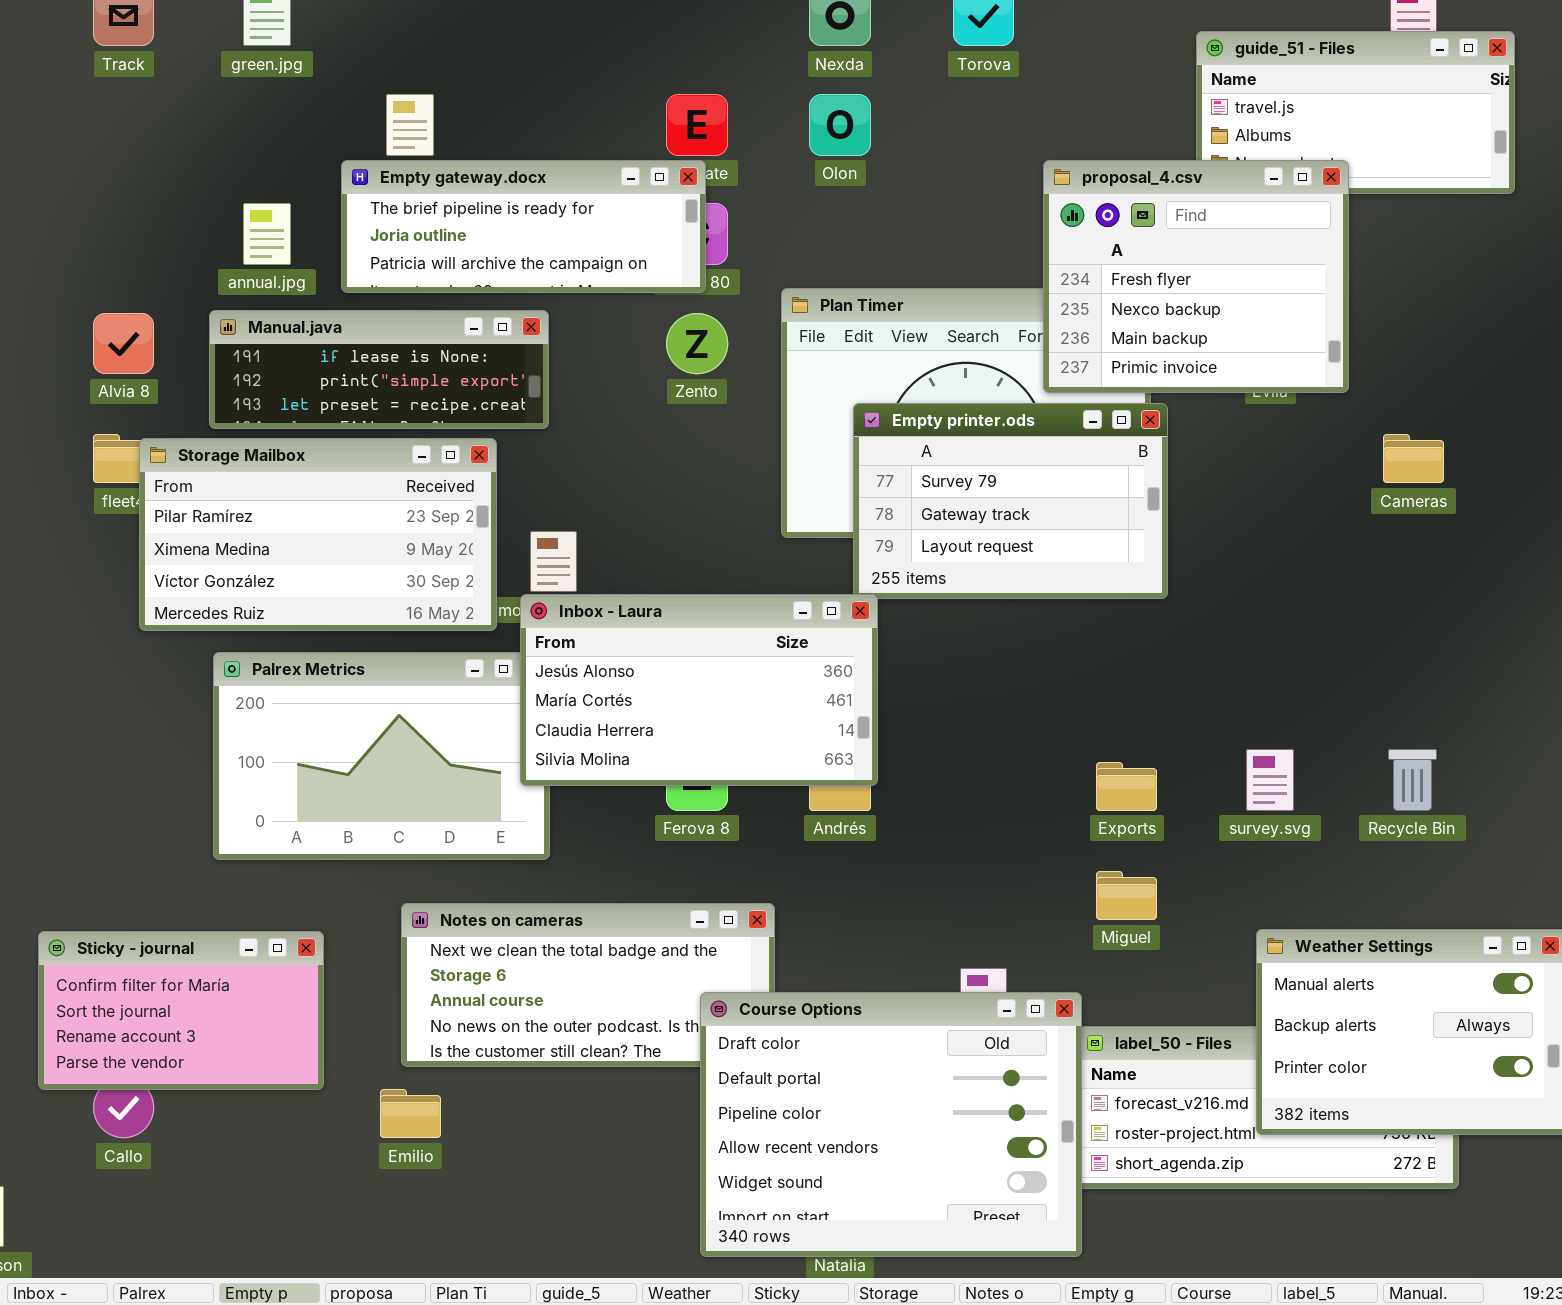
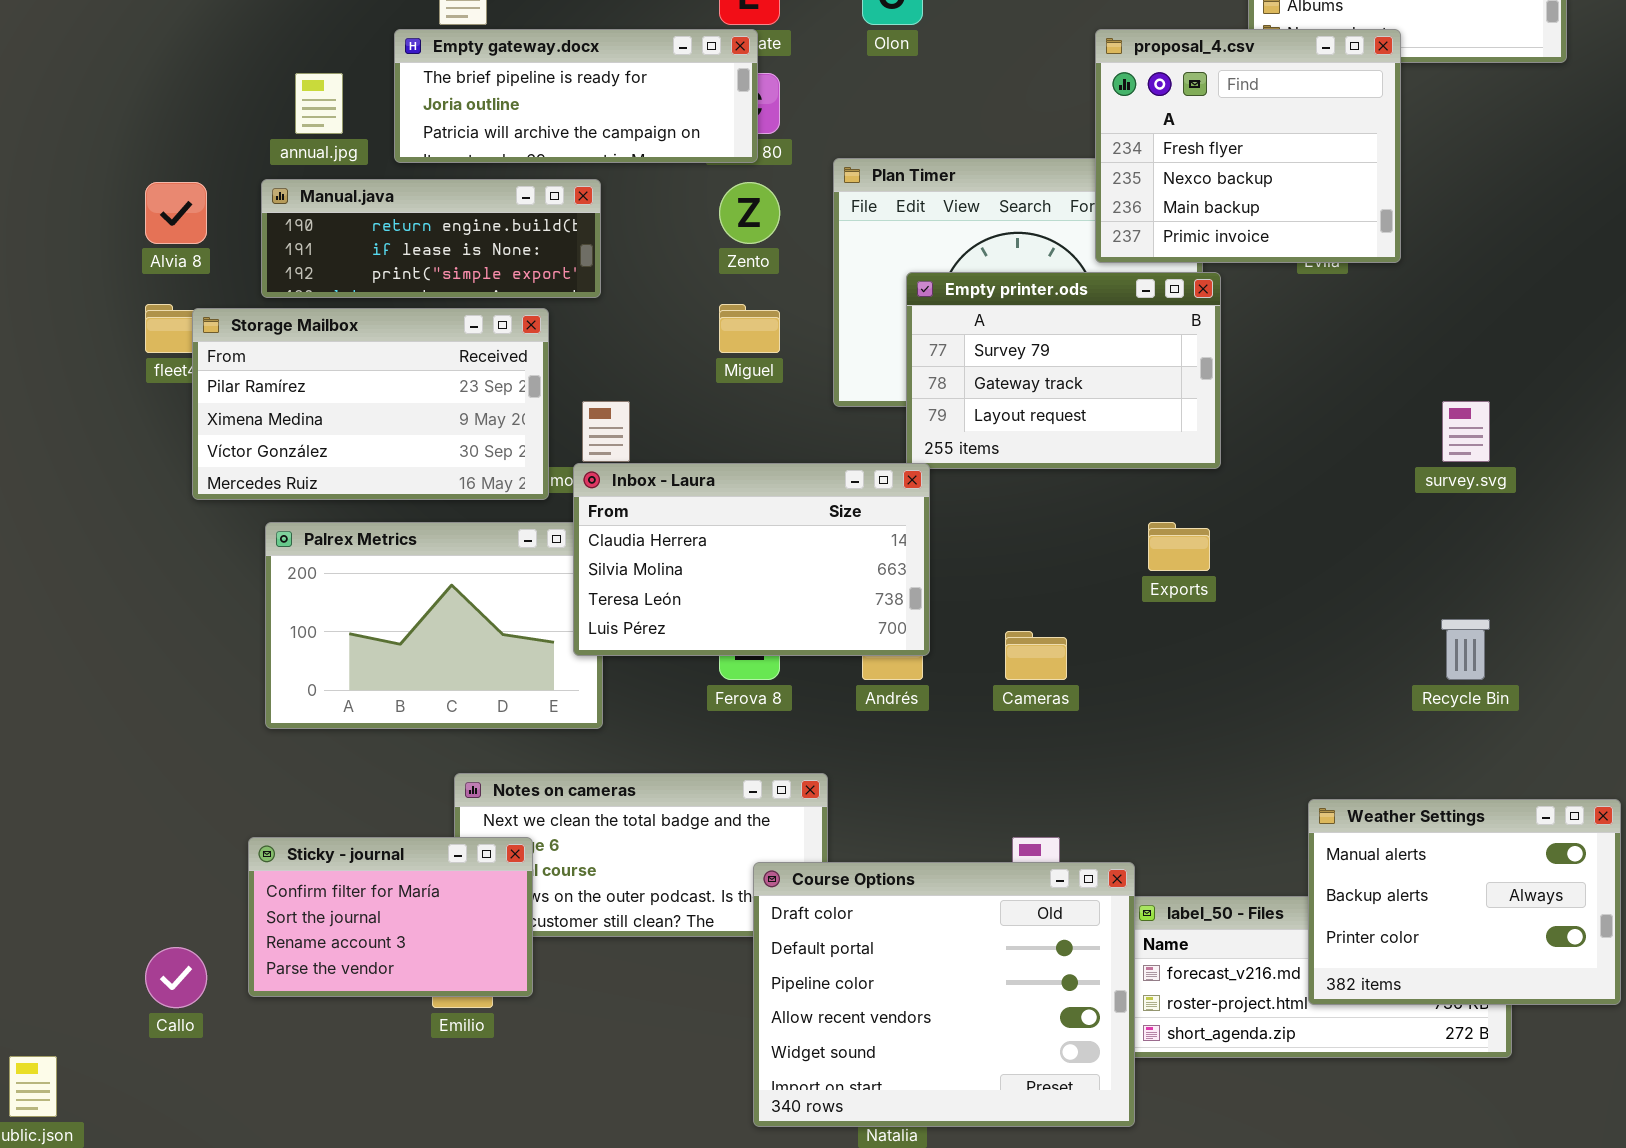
Manual.java: [209,310,549,429] -> [261,179,601,298], scrolled up 1 row
Cameras: [1383,434,1444,483] -> [1005,631,1067,680], moved
Inbox - Laura: [520,594,878,786] -> [573,463,930,656], scrolled down 2 rows
survey.svg: [1246,749,1294,811] -> [1442,401,1490,462], moved
Exports: [1096,762,1157,811] -> [1148,522,1210,571], moved
Miguel: [1096,871,1157,920] -> [719,304,780,353], moved
Sticky - journal: [38,931,324,1090] -> [248,837,533,997], moved

